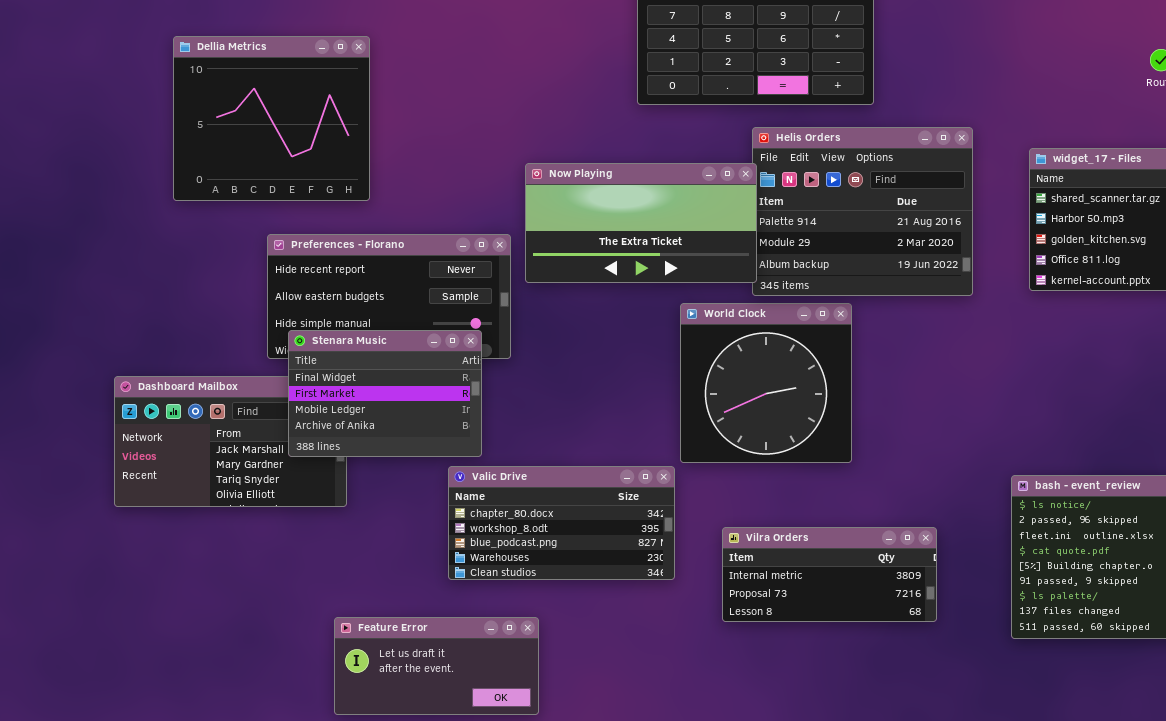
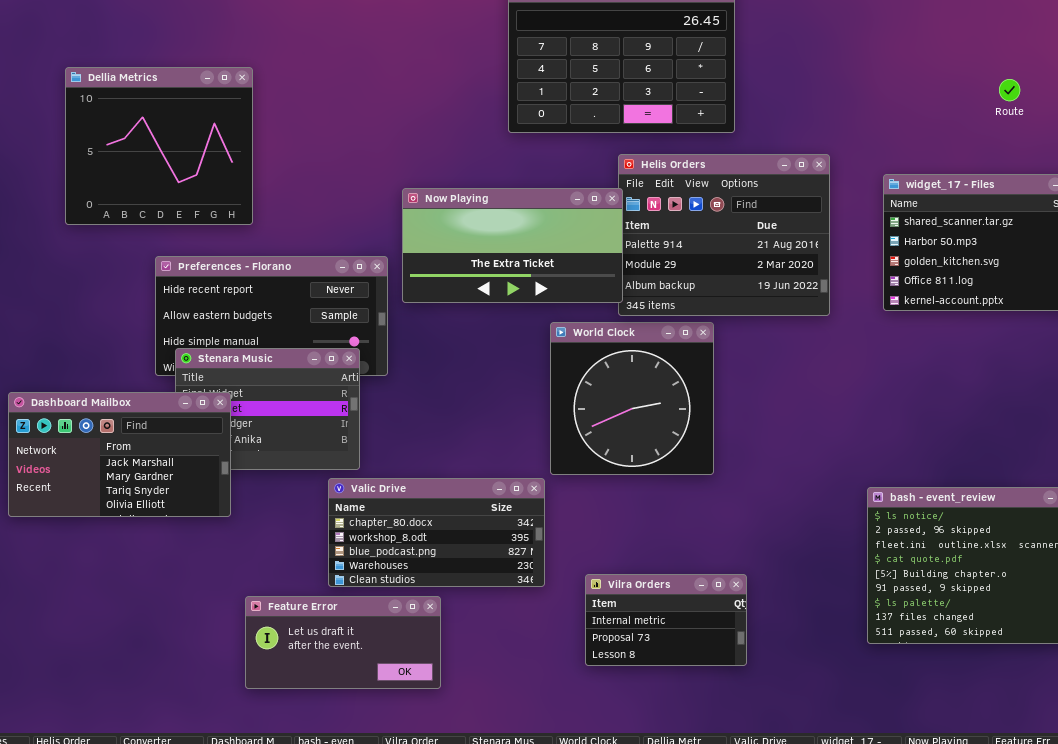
Dashboard Mailbox: [114,376,347,507] -> [8,392,231,517], raised
Vilra Orders: [722,527,937,622] -> [585,574,747,666], moved, resized
Feature Error: [334,617,539,715] -> [245,596,441,689], moved

